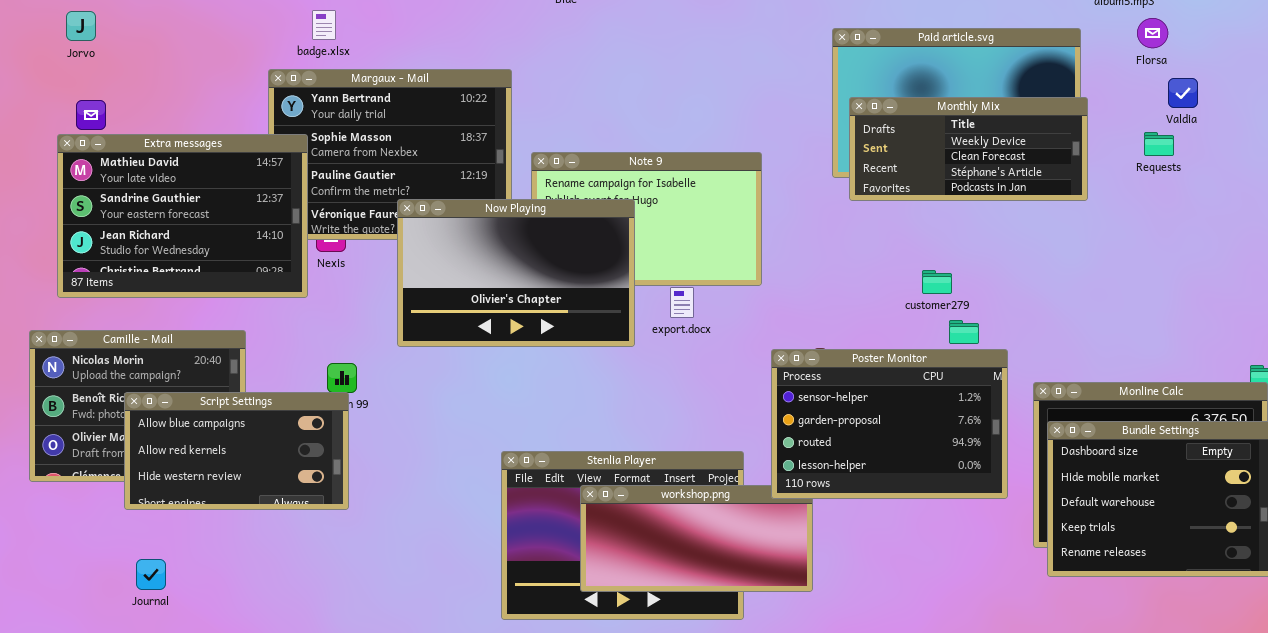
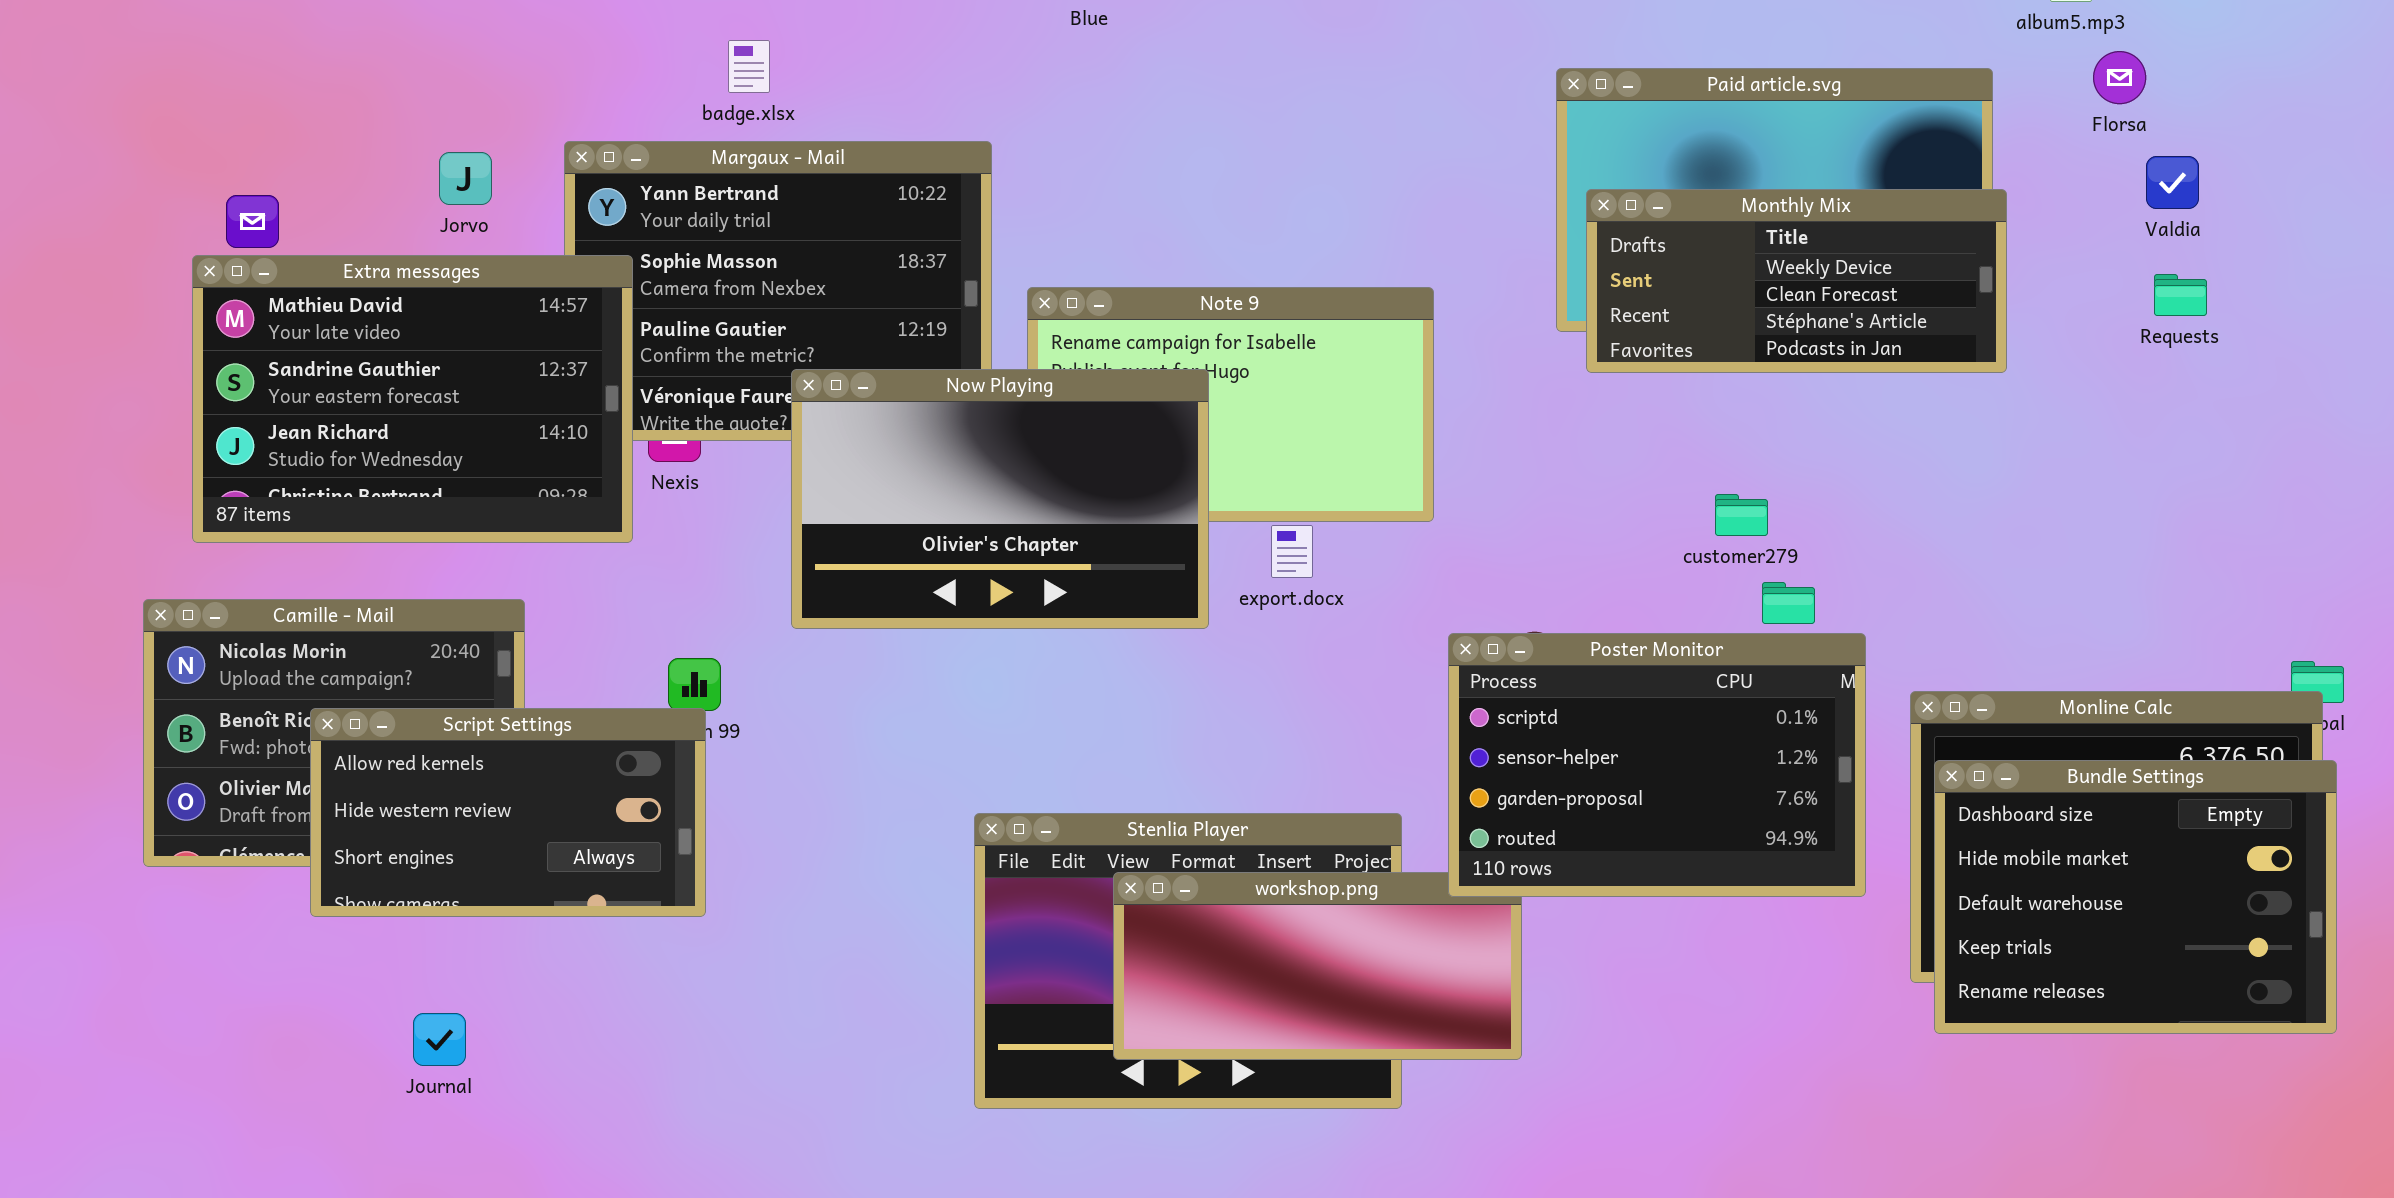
badge.xlsx: [312,10,336,40] -> [728,40,770,93], moved
Jorvo: [66,11,96,41] -> [439,152,492,205], moved
Requests: [1144,132,1174,156] -> [2154,274,2207,316], moved
Poster Monitor: [771,349,1008,499] -> [1448,633,1866,897], scrolled up 1 row
Script Settings: [124,392,349,510] -> [310,708,706,917], scrolled down 1 row
Journal: [136,559,166,590] -> [413,1013,466,1066], moved

